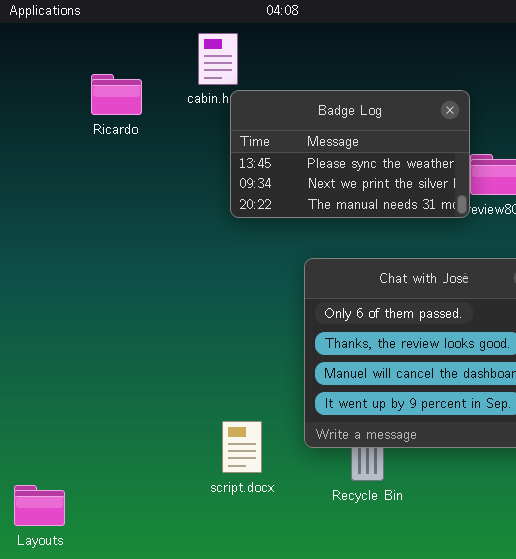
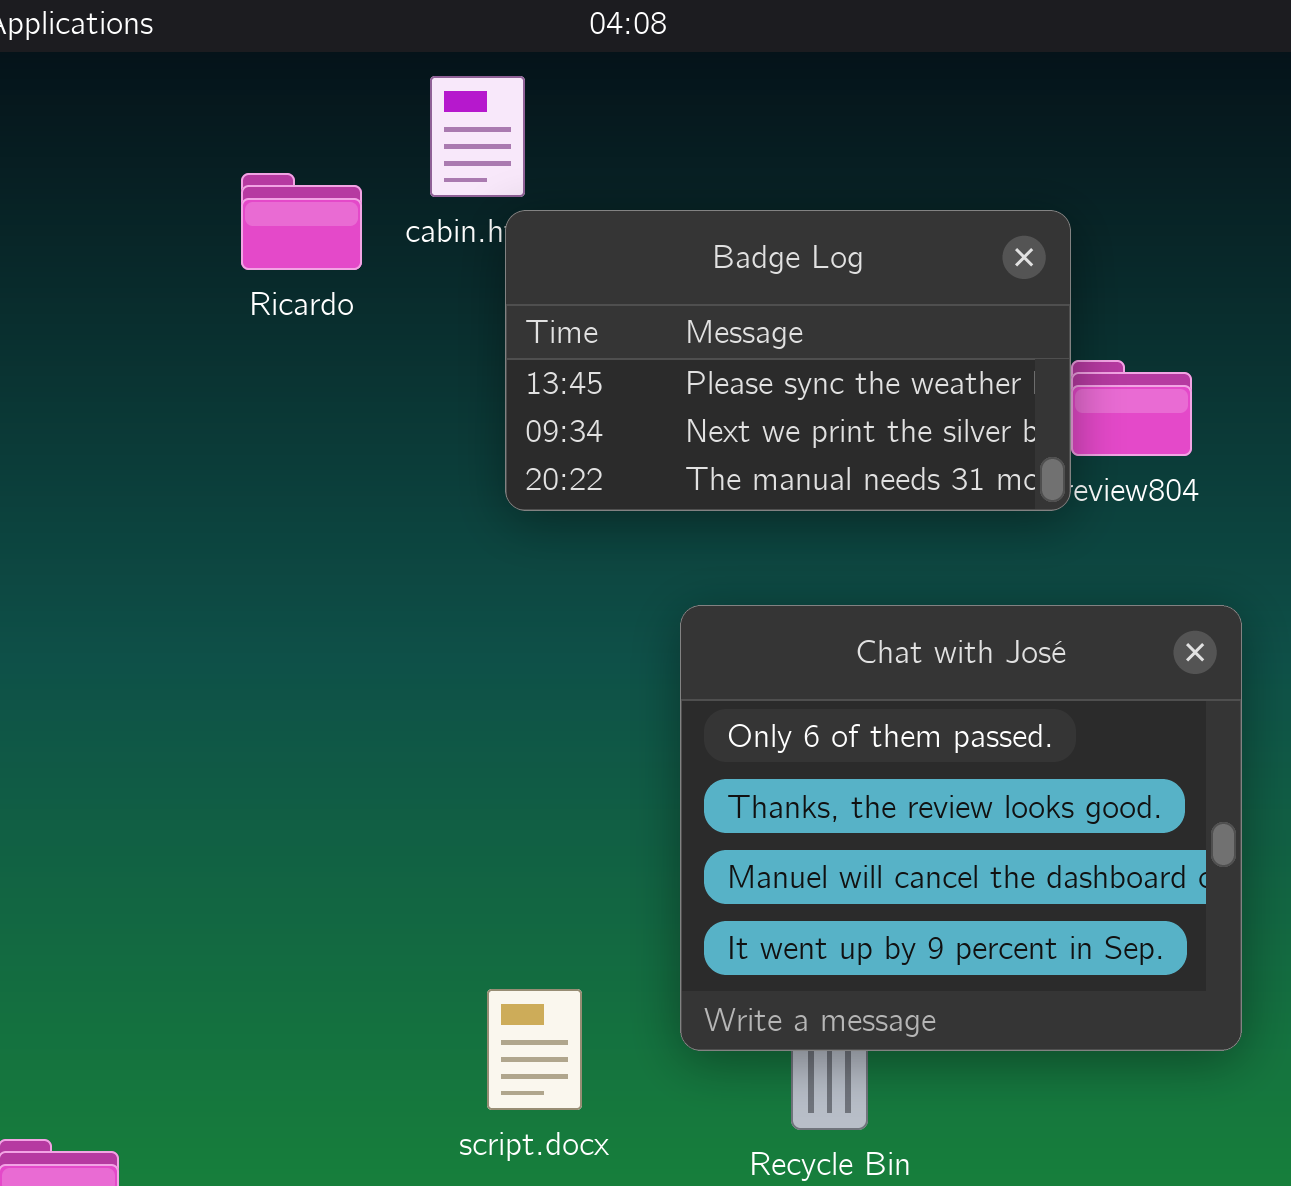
Ricardo: [91,74,142,115] -> [241,173,362,270], moved

